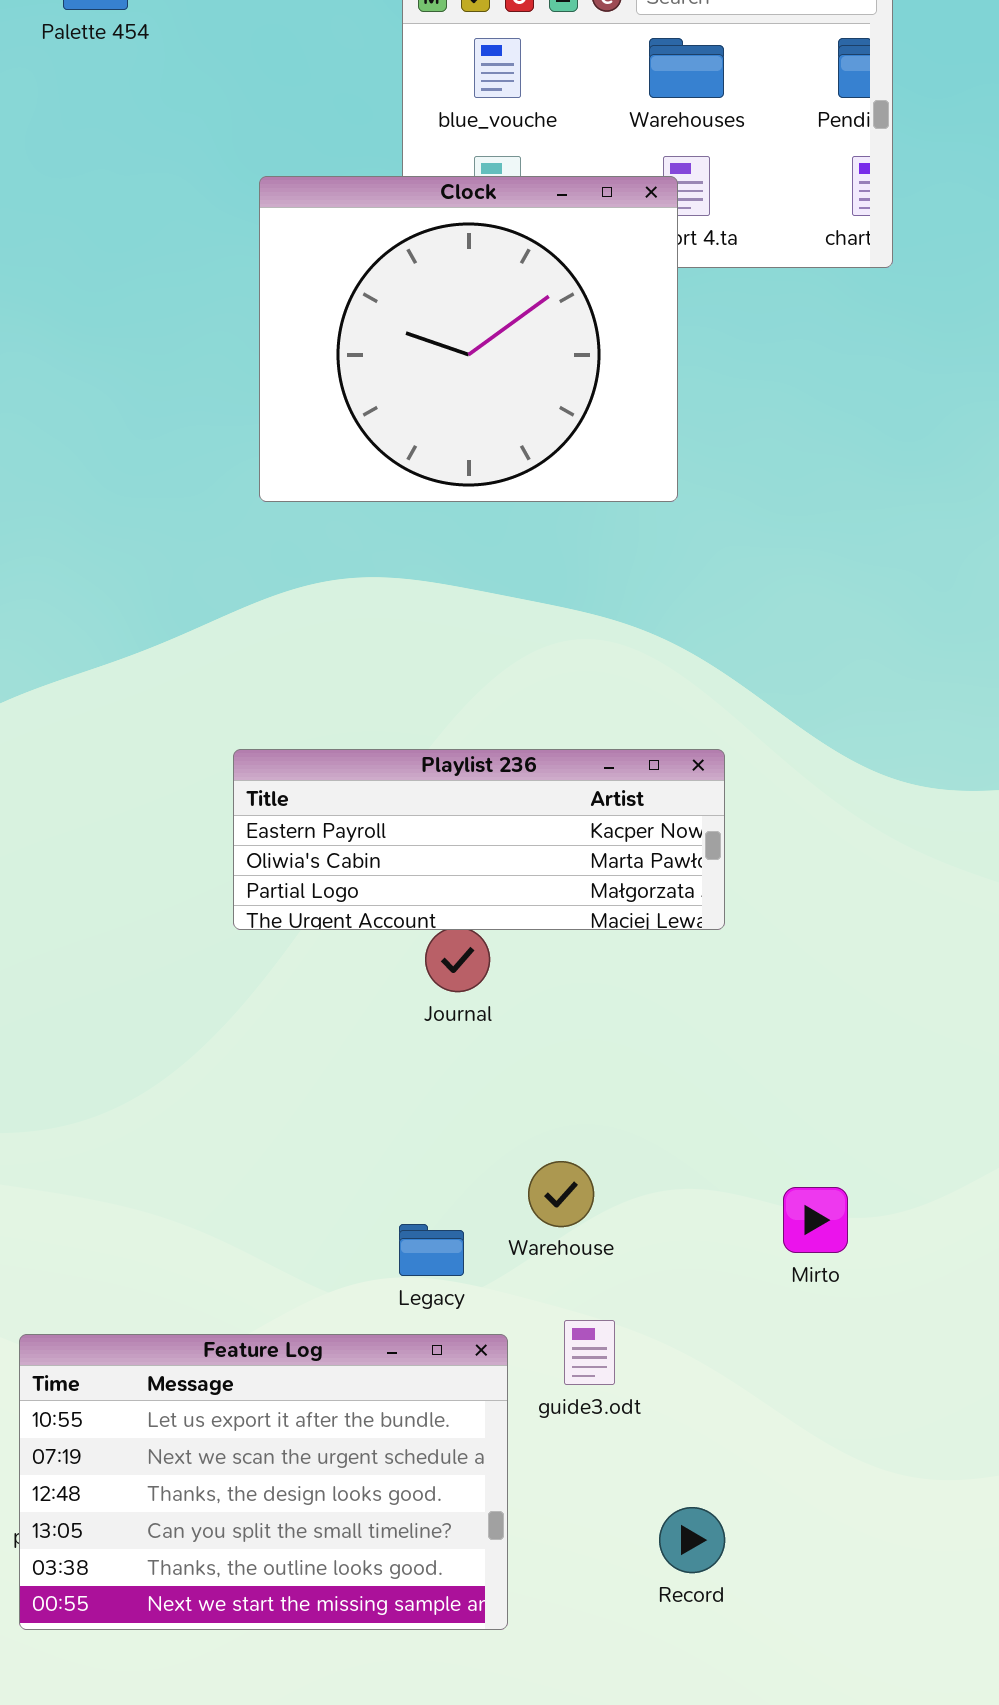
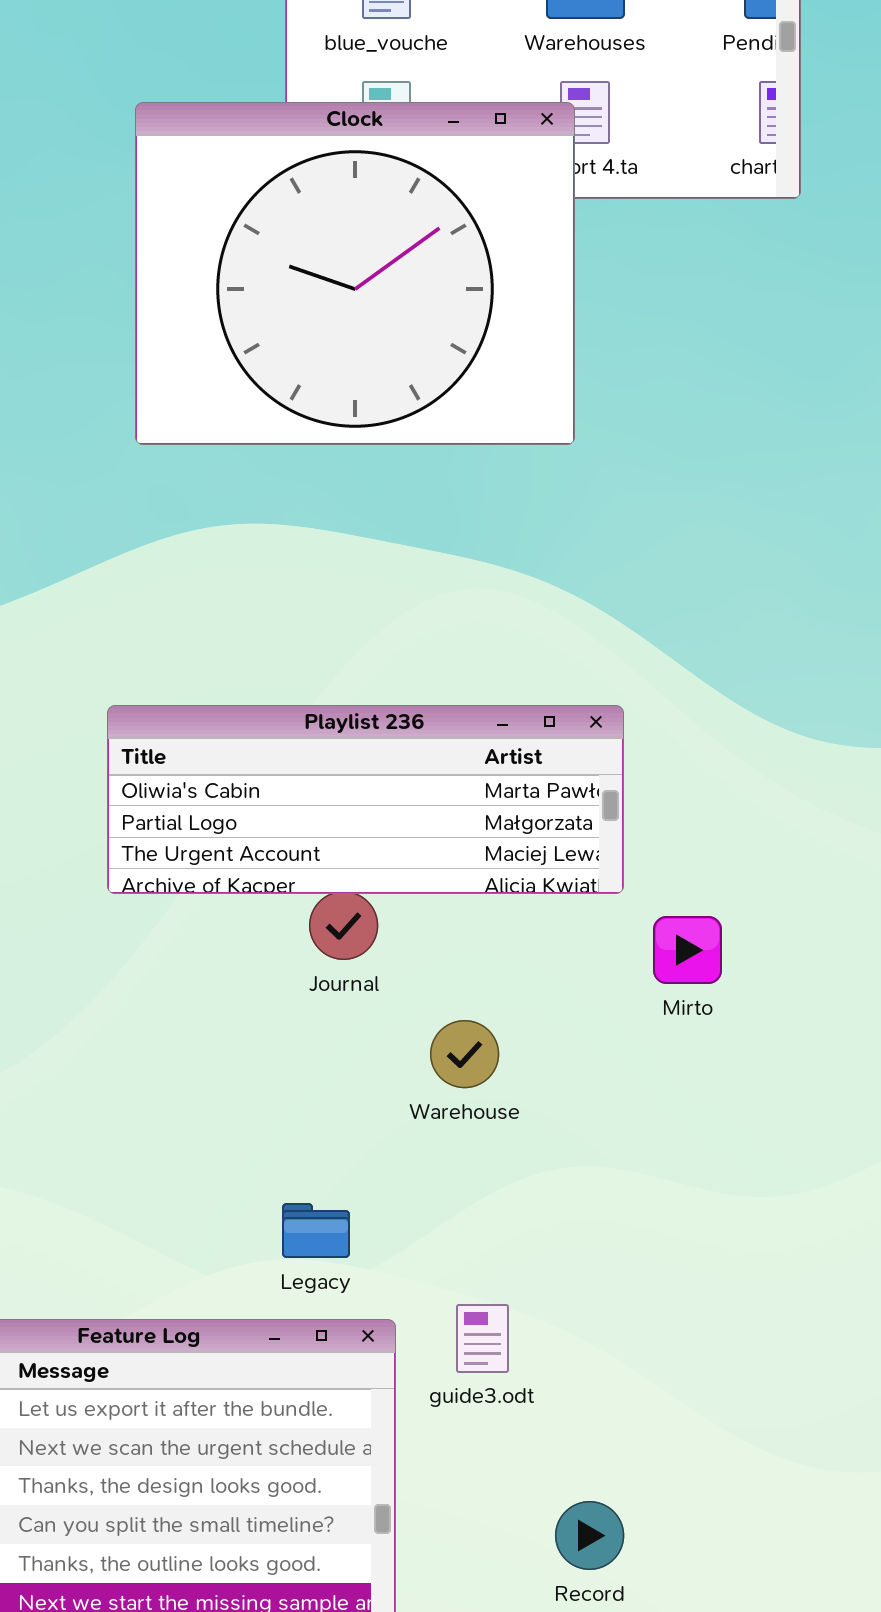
Playlist 236: [233,749,725,930] -> [107,705,624,894], scrolled down 1 row
Warehouse: [528,1161,594,1227] -> [430,1020,499,1088], moved
Mirto: [783,1187,848,1253] -> [653,916,722,984], moved

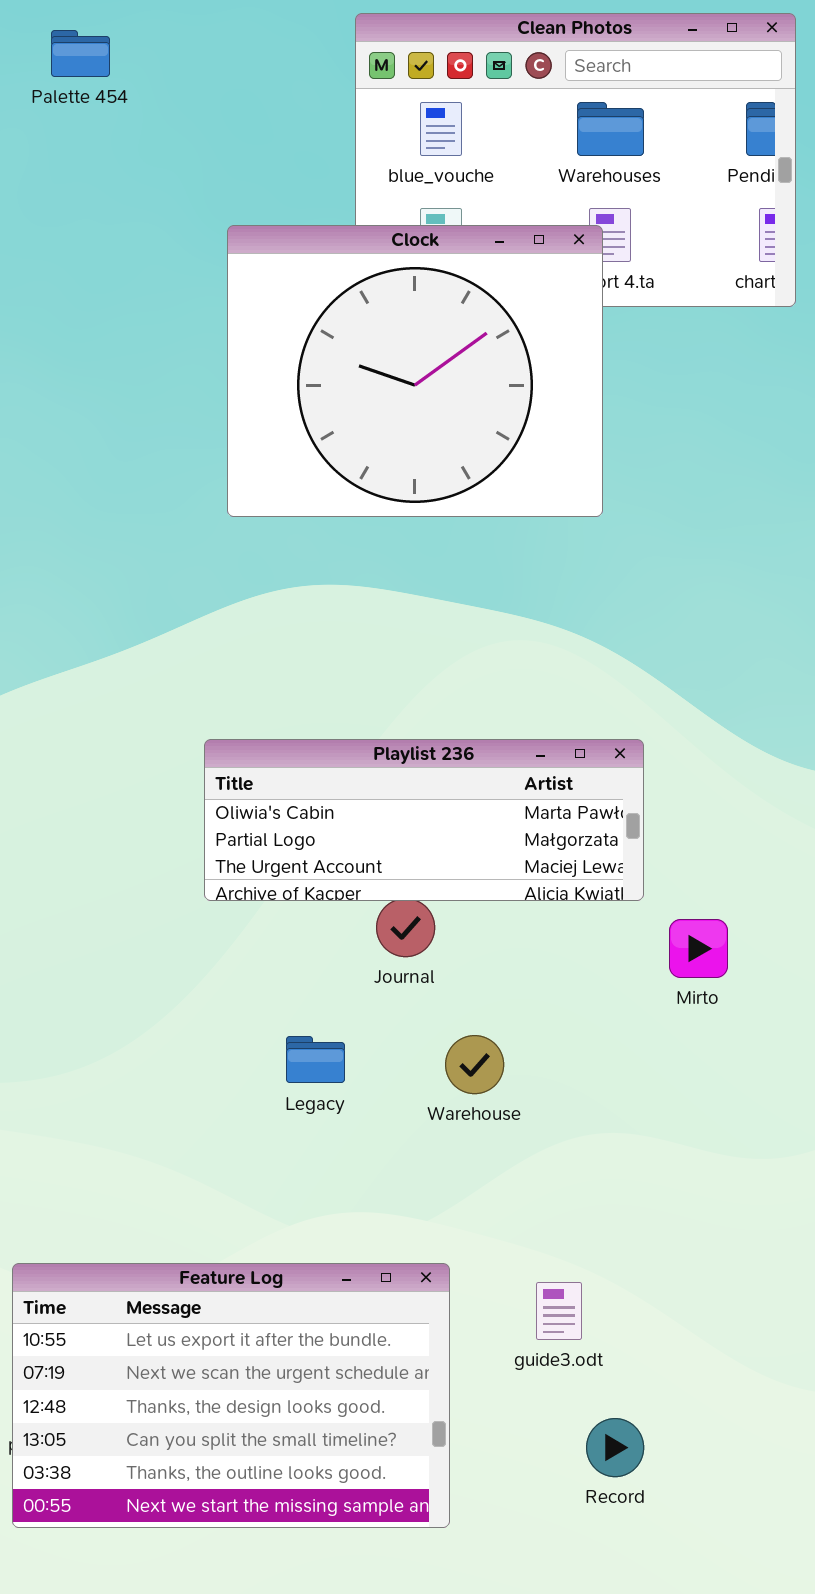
Warehouse: [430,1020,499,1088] -> [445,1035,504,1094], moved
Legacy: [282,1203,350,1258] -> [286,1036,345,1083], moved
guide3.odt: [456,1304,509,1373] -> [536,1282,582,1340], moved

